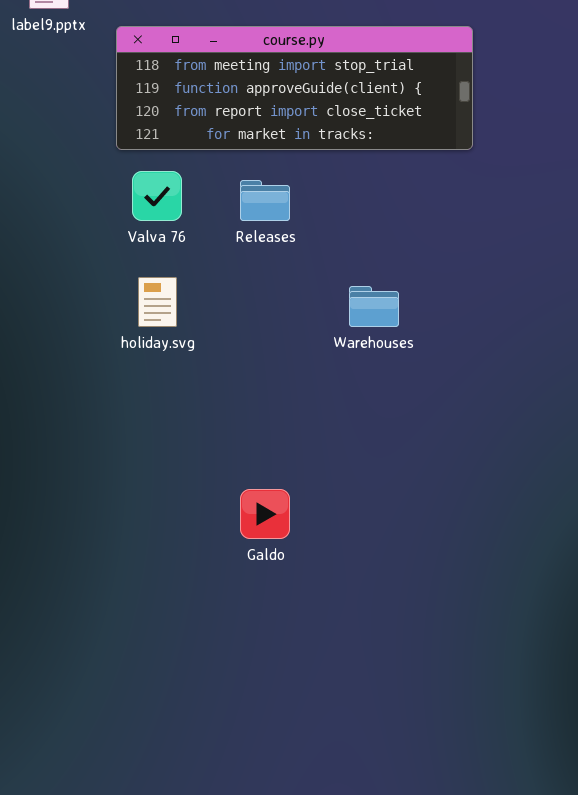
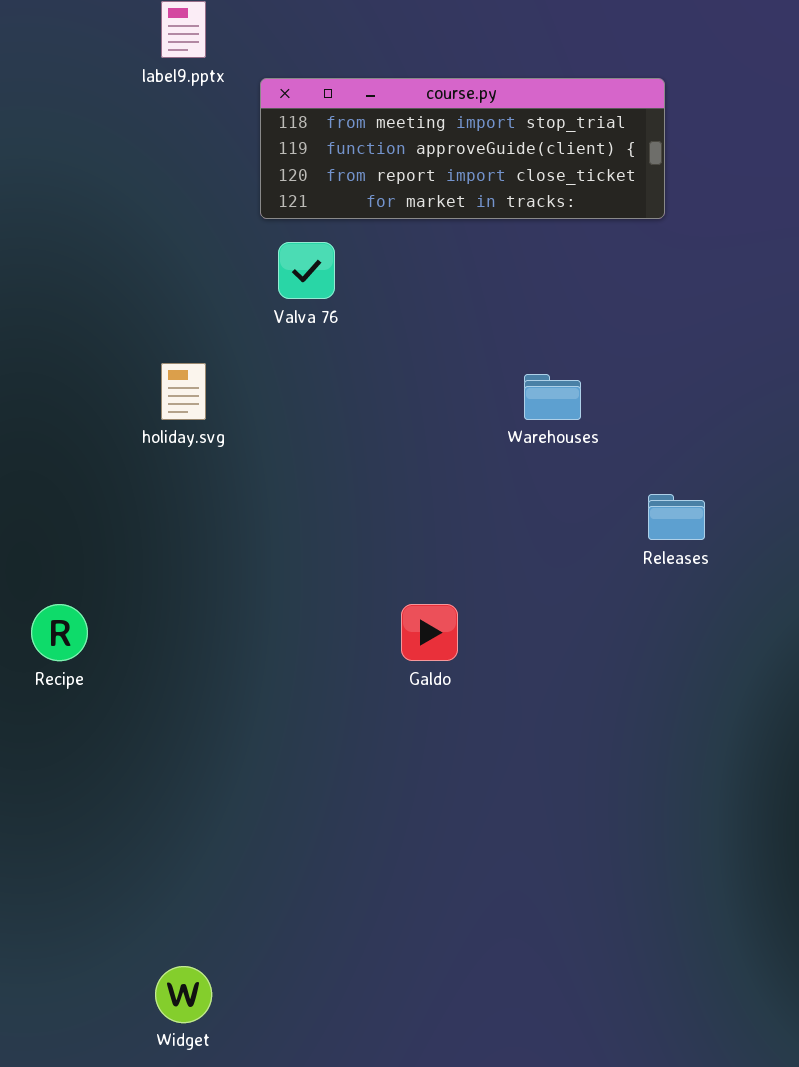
Releases: [240,180,290,221] -> [648,494,705,540], moved
holiday.svg: [138,277,177,327] -> [161,363,206,420], moved

